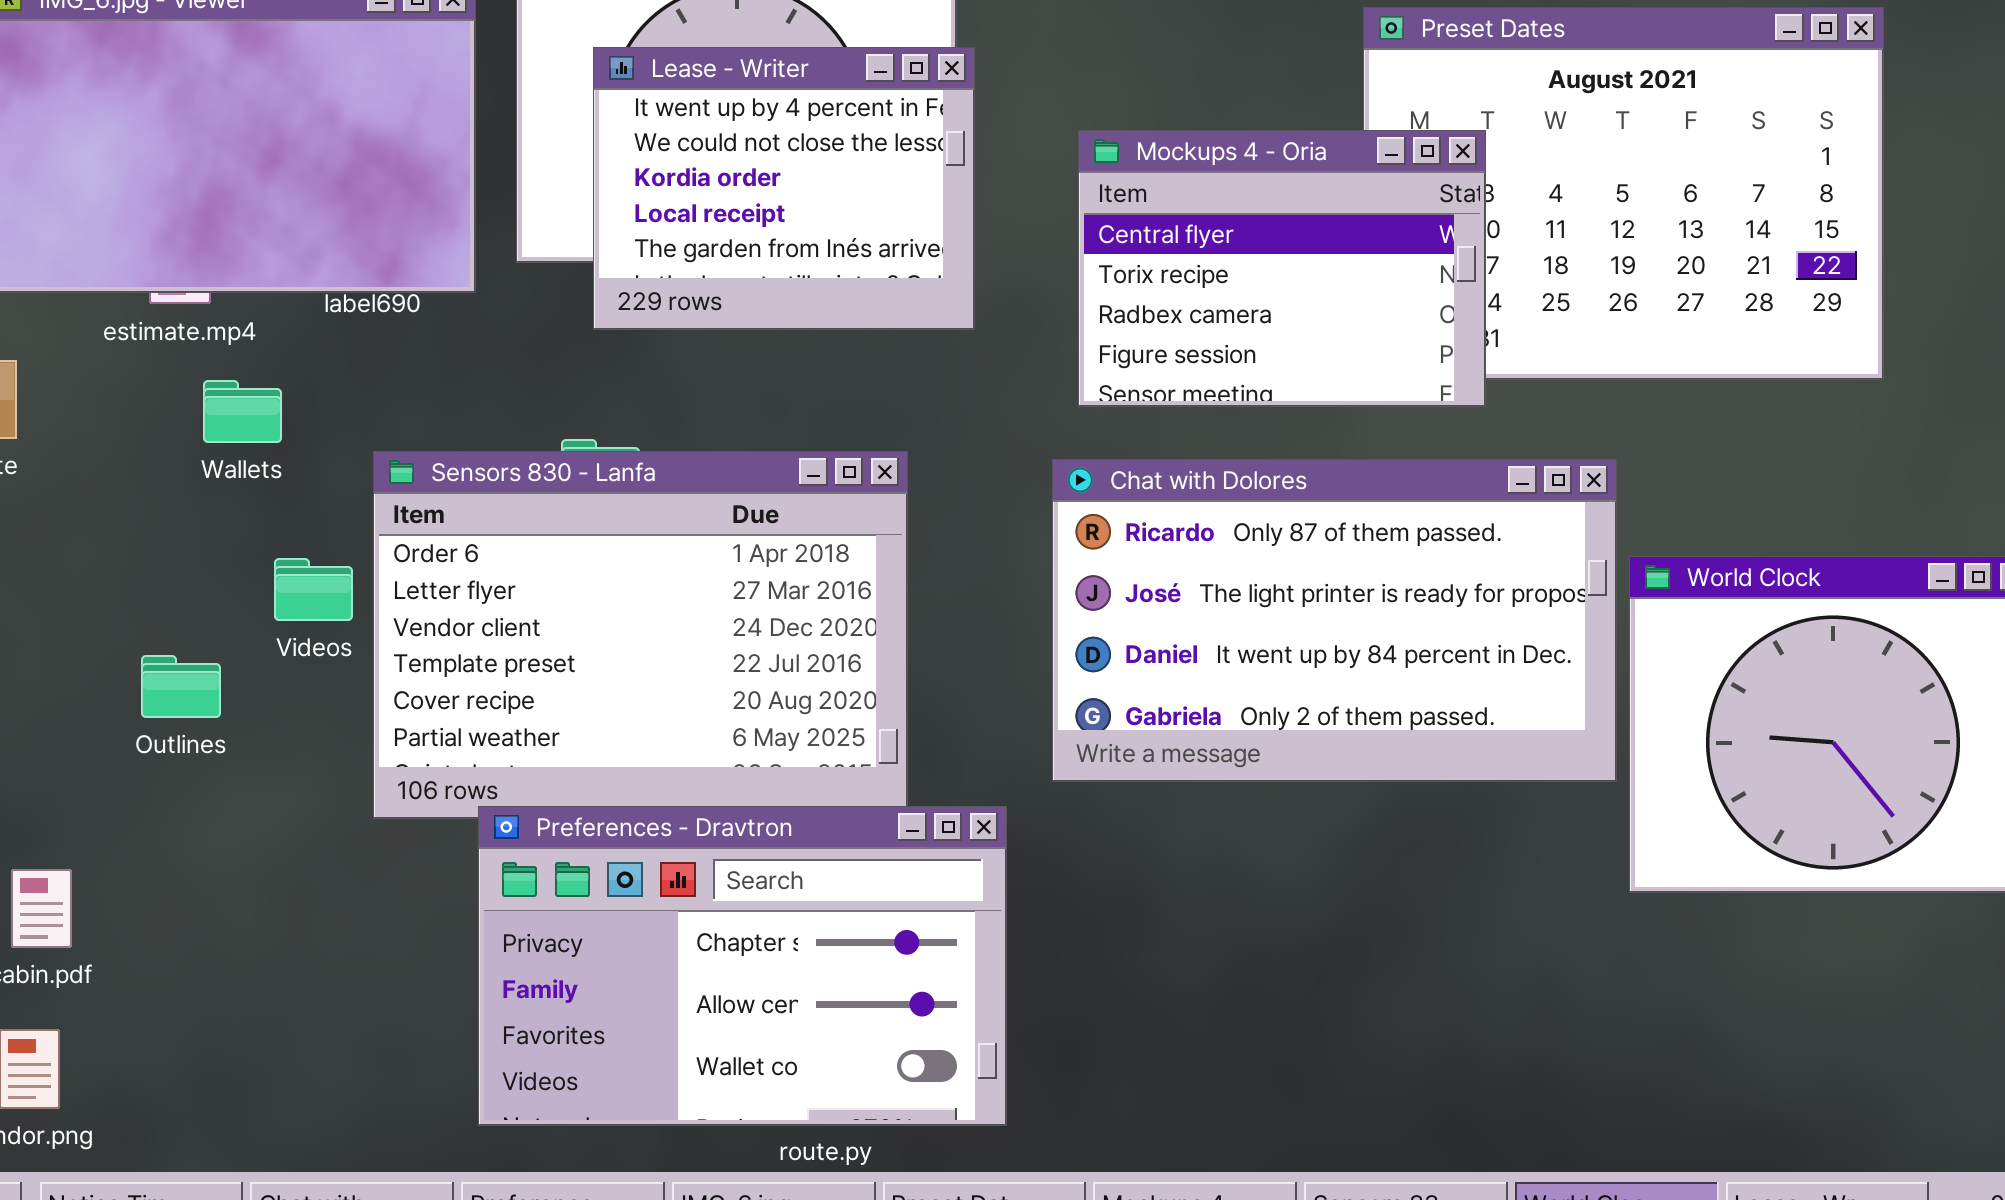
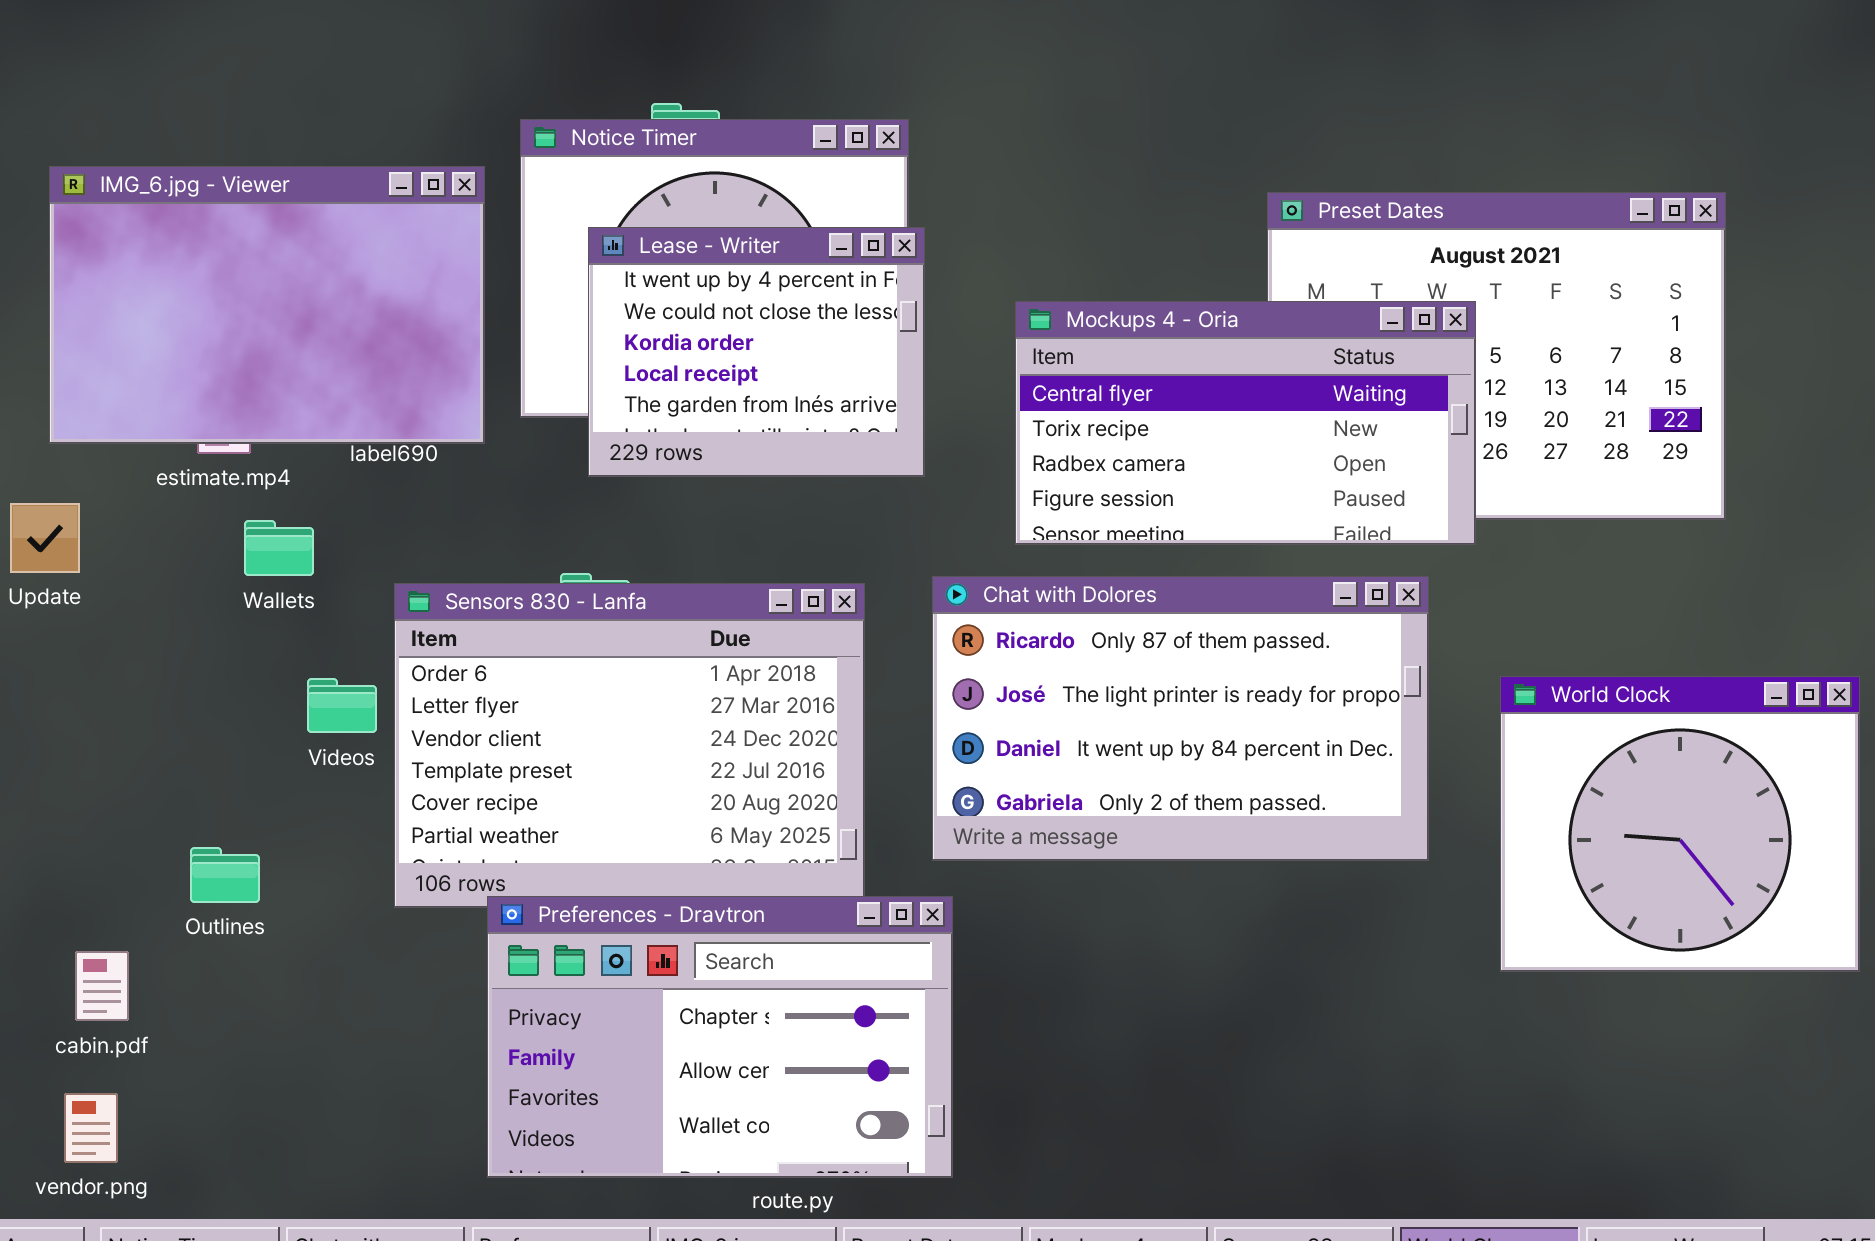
Mockups 4 - Oria: [1078,130,1486,407] -> [1015,301,1476,545], resized
Chat with Dolores: [1052,459,1617,782] -> [932,576,1429,861], moved
Outlines: [141,655,221,718] -> [190,847,260,903], moved

